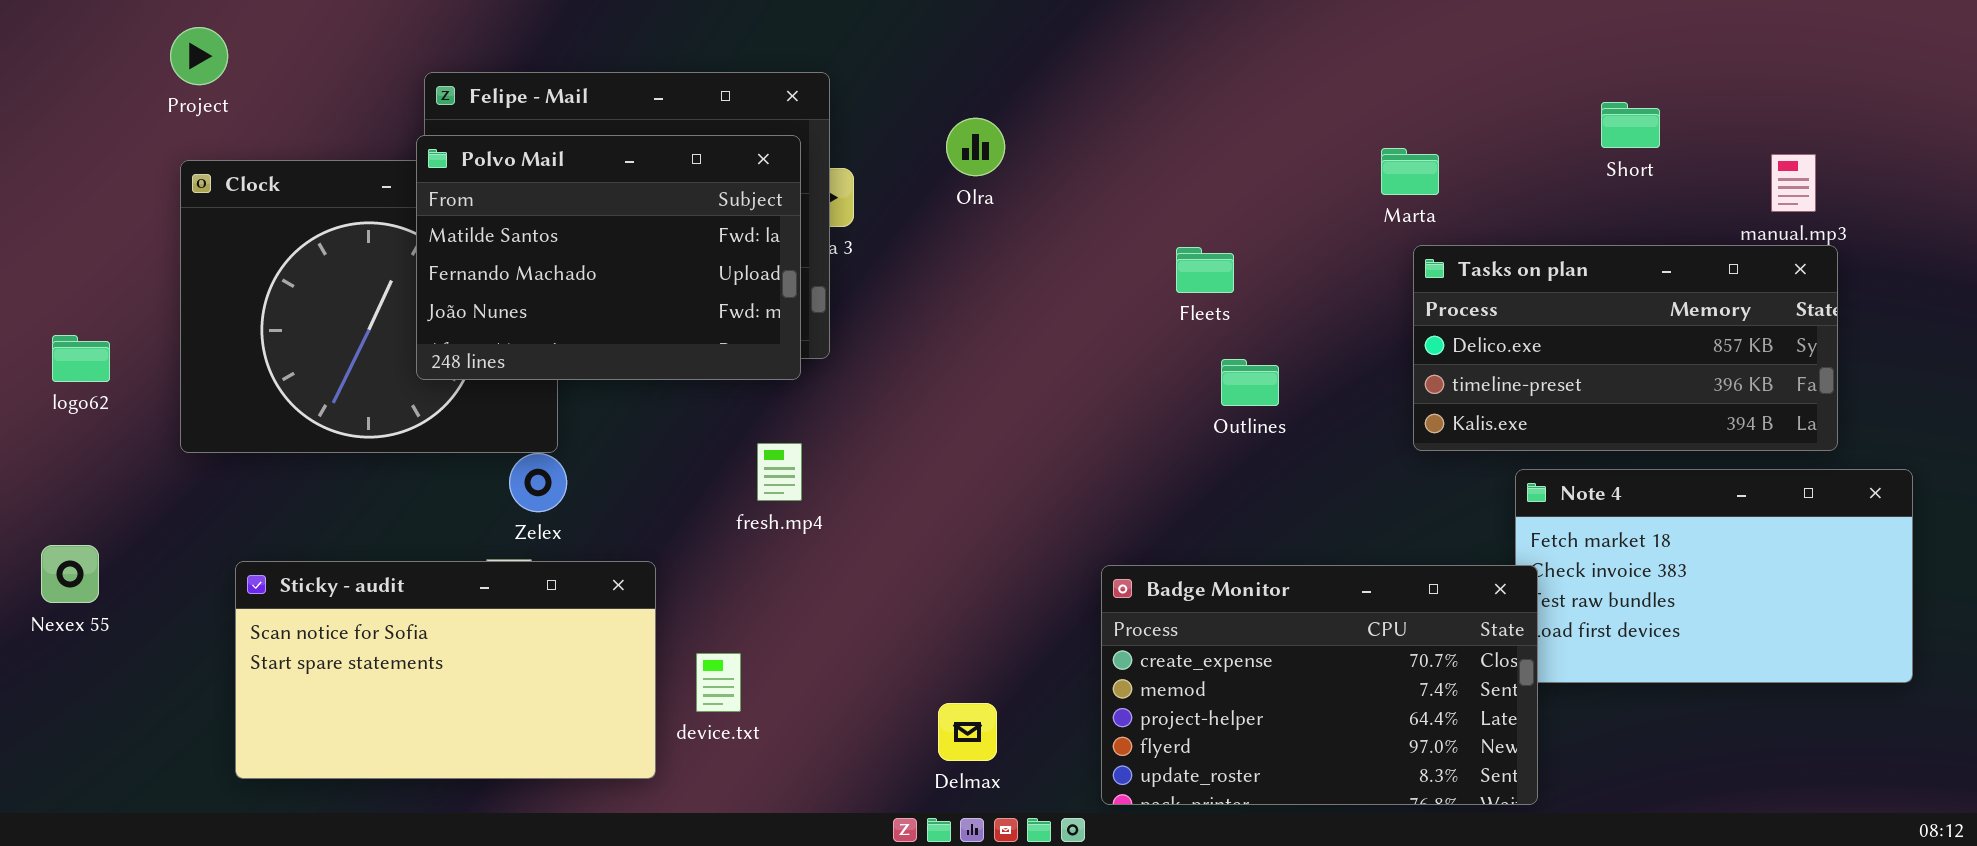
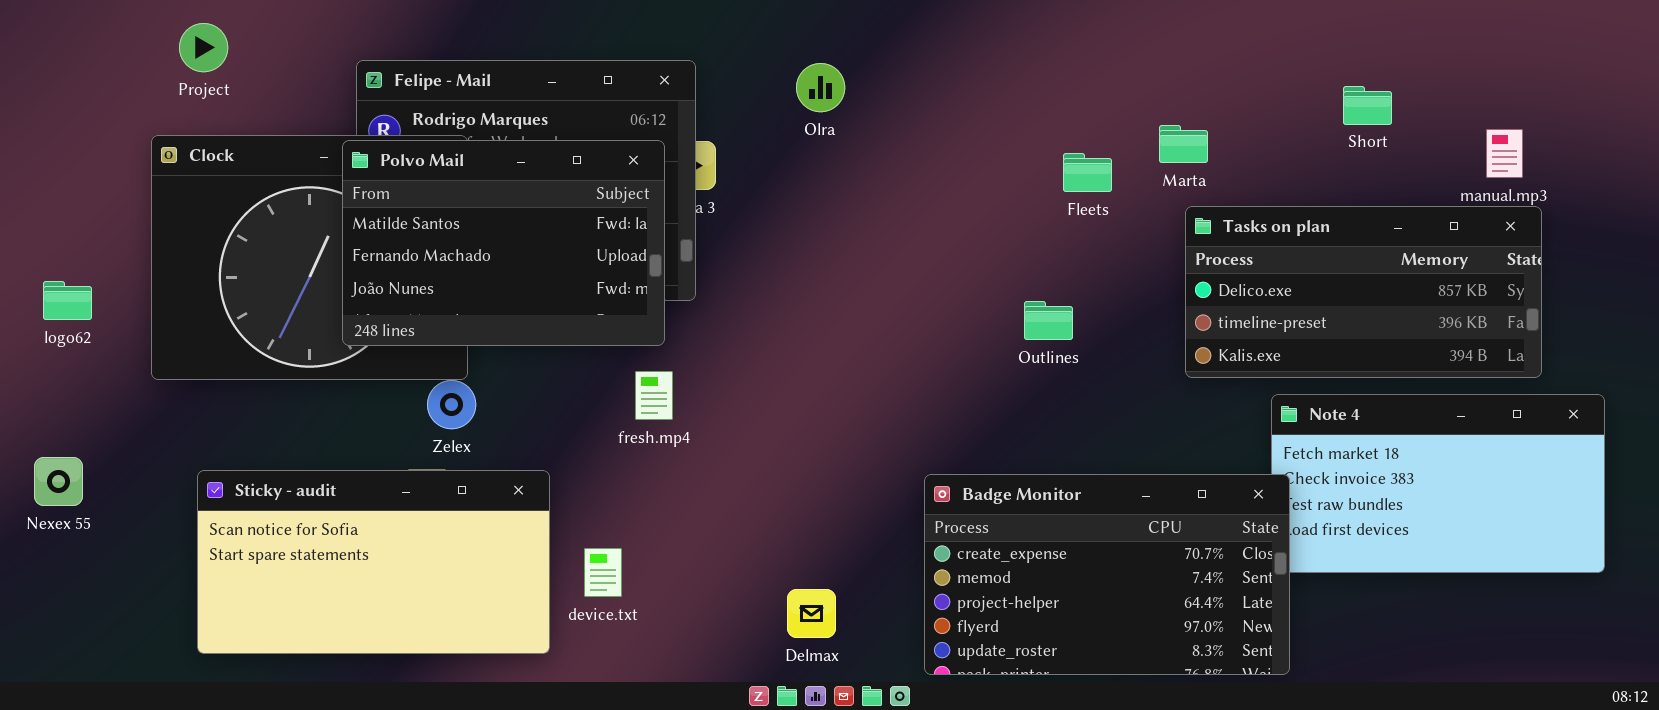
Project: [170,27,228,85] -> [179,23,228,72], moved
Olra: [946,118,1005,176] -> [796,63,845,112], moved
Polvo Mail: [416,135,801,380] -> [342,140,665,346], moved
Fleets: [1176,247,1234,293] -> [1063,153,1112,192], moved

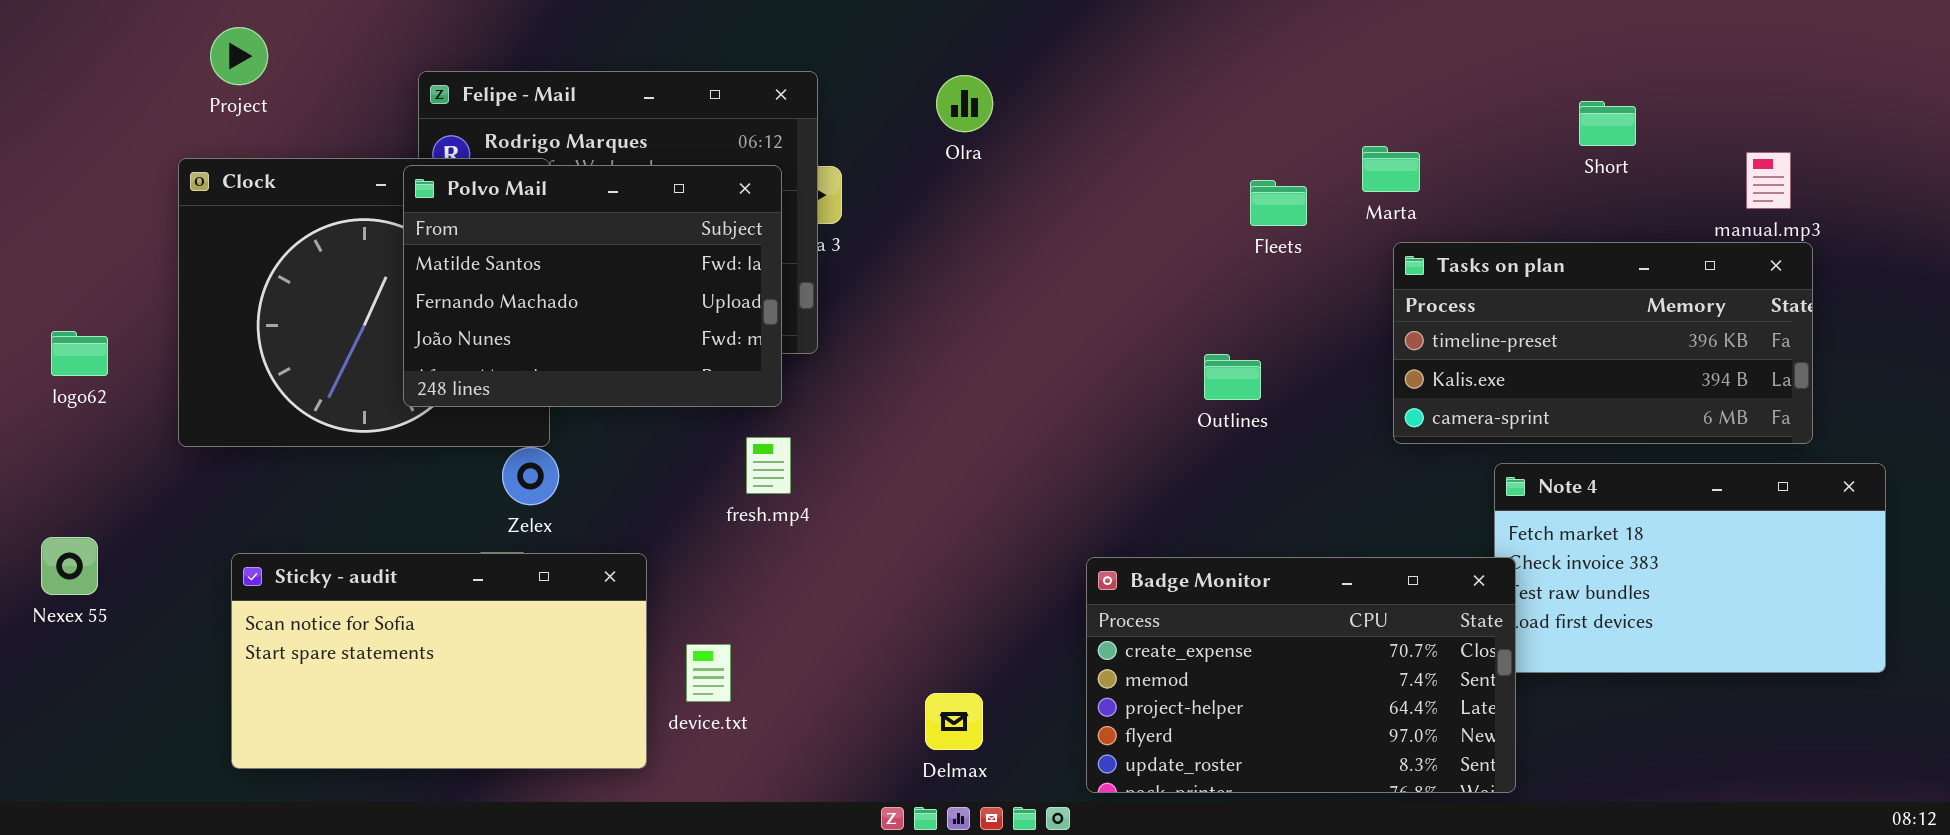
Tasks on plan: [1185,206,1542,378] -> [1393,242,1813,444], scrolled down 1 row

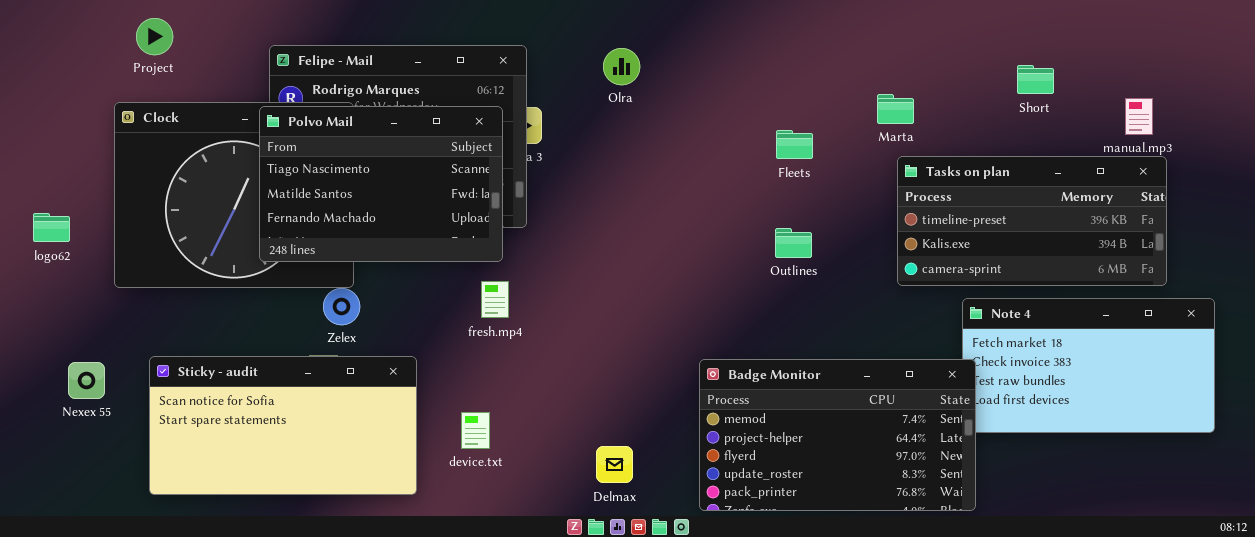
Polvo Mail: [403,165,782,407] -> [259,106,503,262], scrolled up 1 row
Fleets: [1250,180,1307,226] -> [776,130,813,159], moved
Nexex 55: [41,537,98,595] -> [68,362,105,399], moved
Badge Monitor: [1086,557,1516,793] -> [699,359,976,511], scrolled down 1 row
device.txt: [686,644,731,702] -> [461,412,490,449], moved

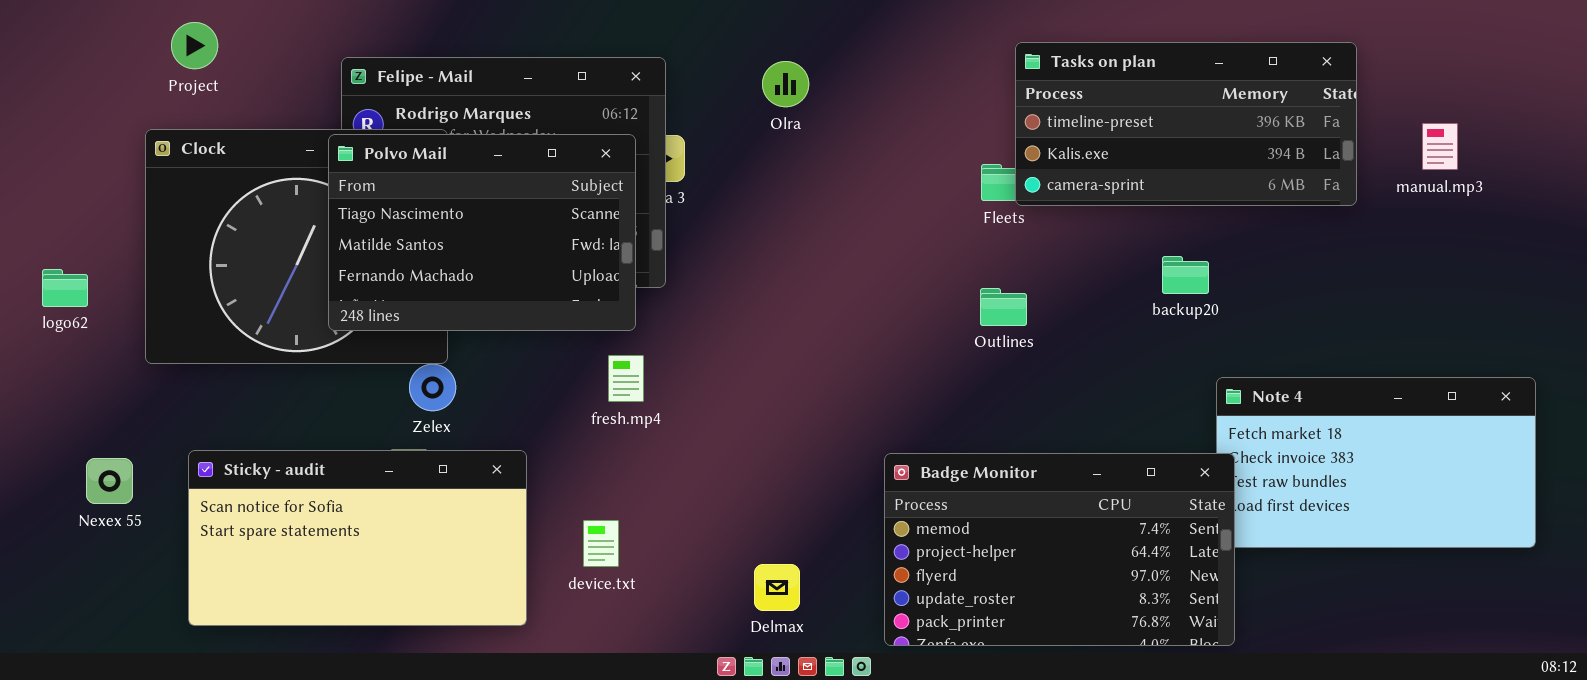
Tasks on plan: [897,156,1167,286] -> [1015,42,1357,206], moved

